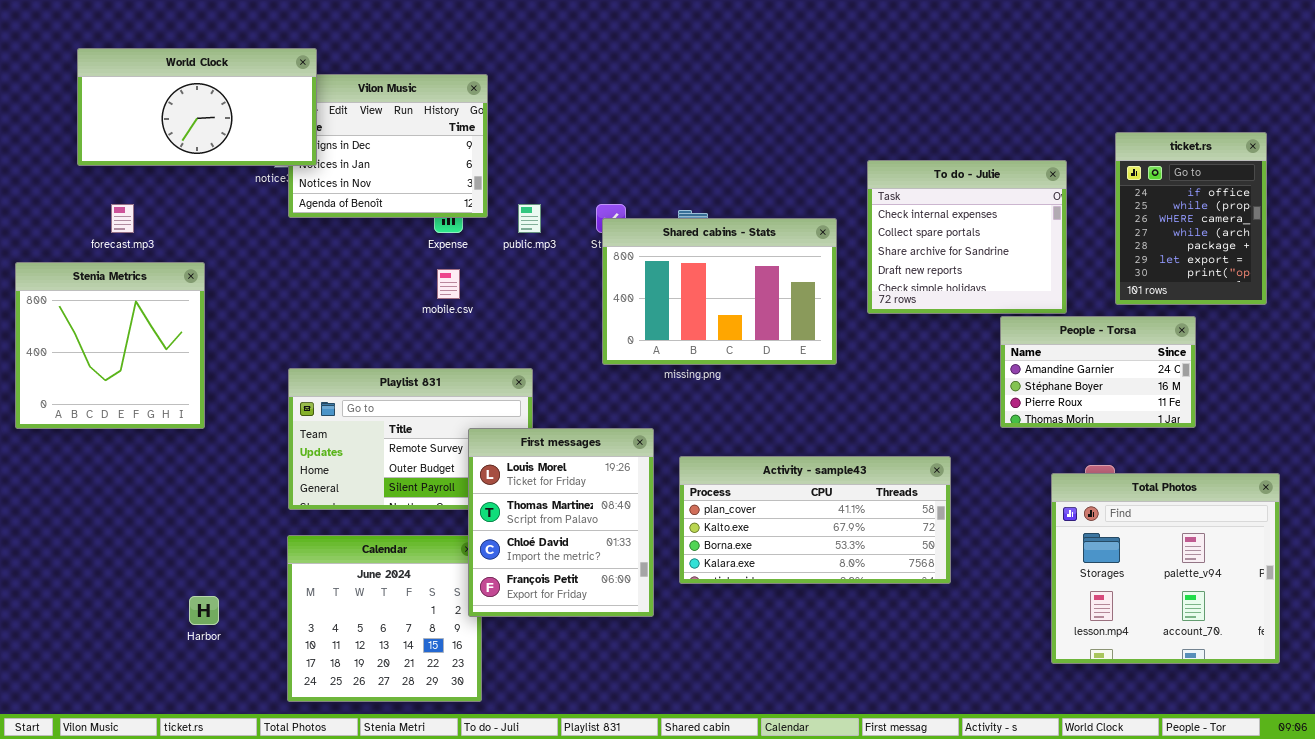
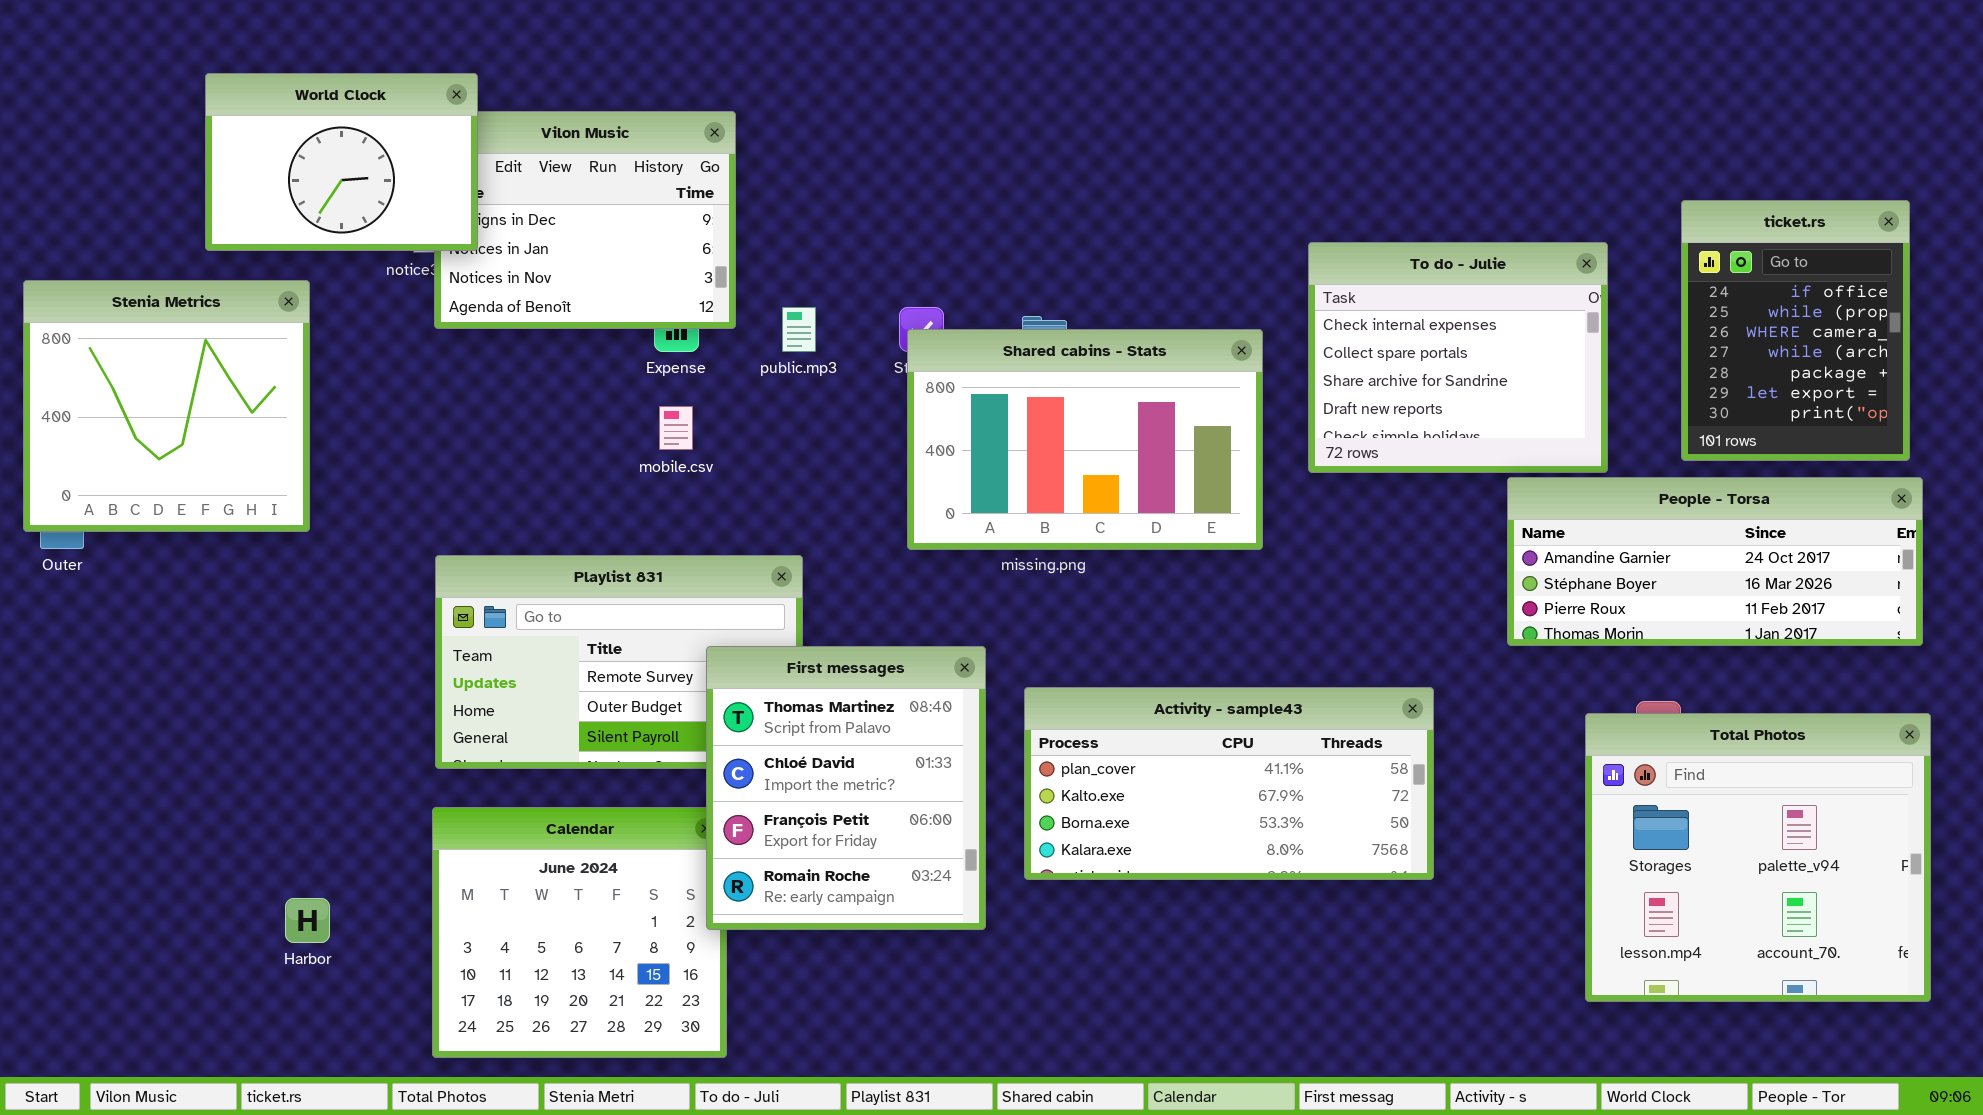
World Clock: [77,48,317,166] -> [205,73,478,251], resized
Stenia Metrics: [15,262,205,429] -> [23,280,310,532], moved
People - Torsa: [1000,316,1196,428] -> [1507,477,1923,646], resized
First messages: [468,428,654,617] -> [706,646,986,930], scrolled down 1 row

